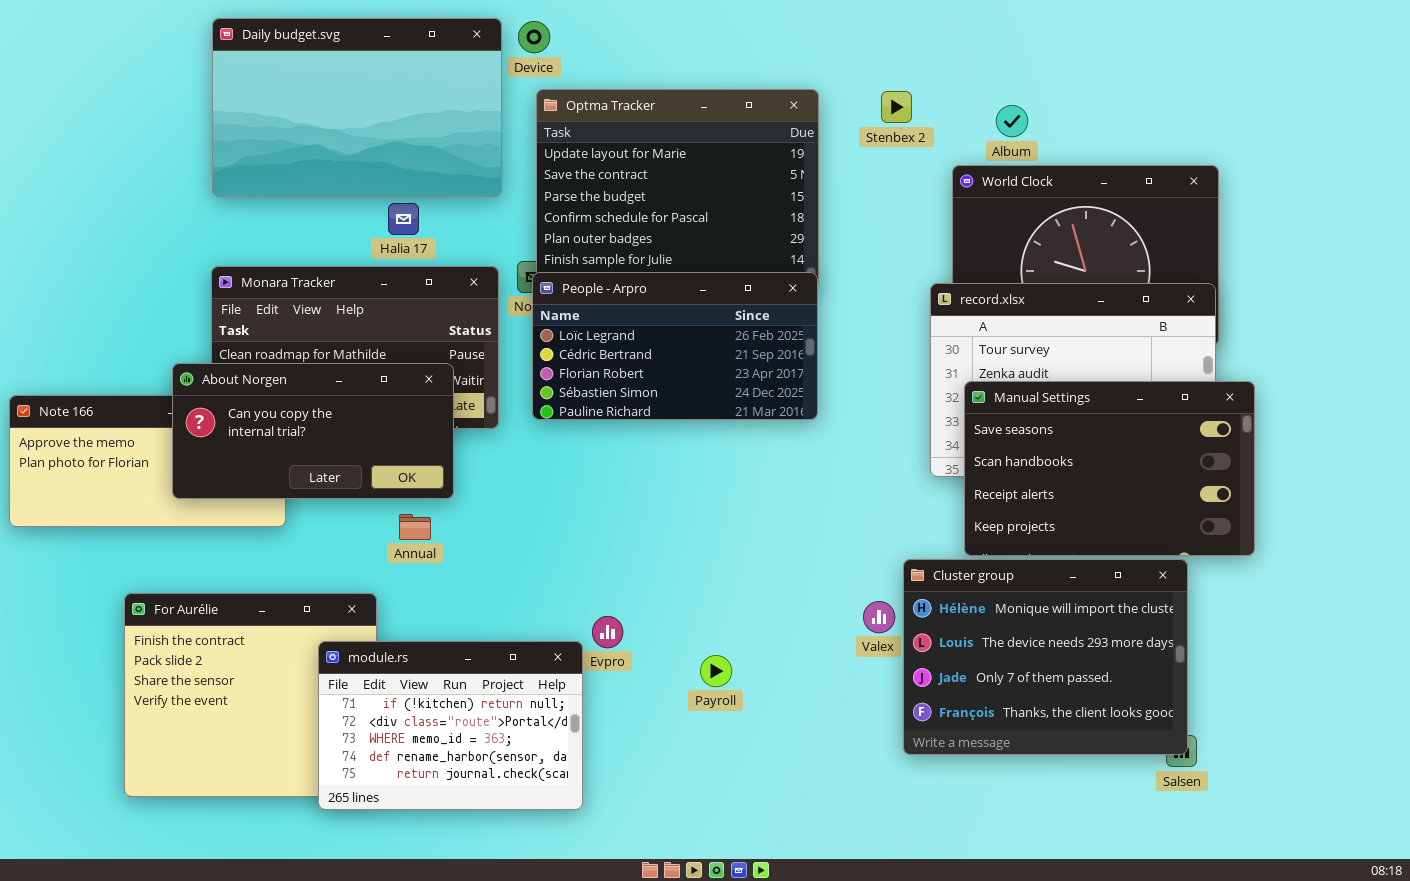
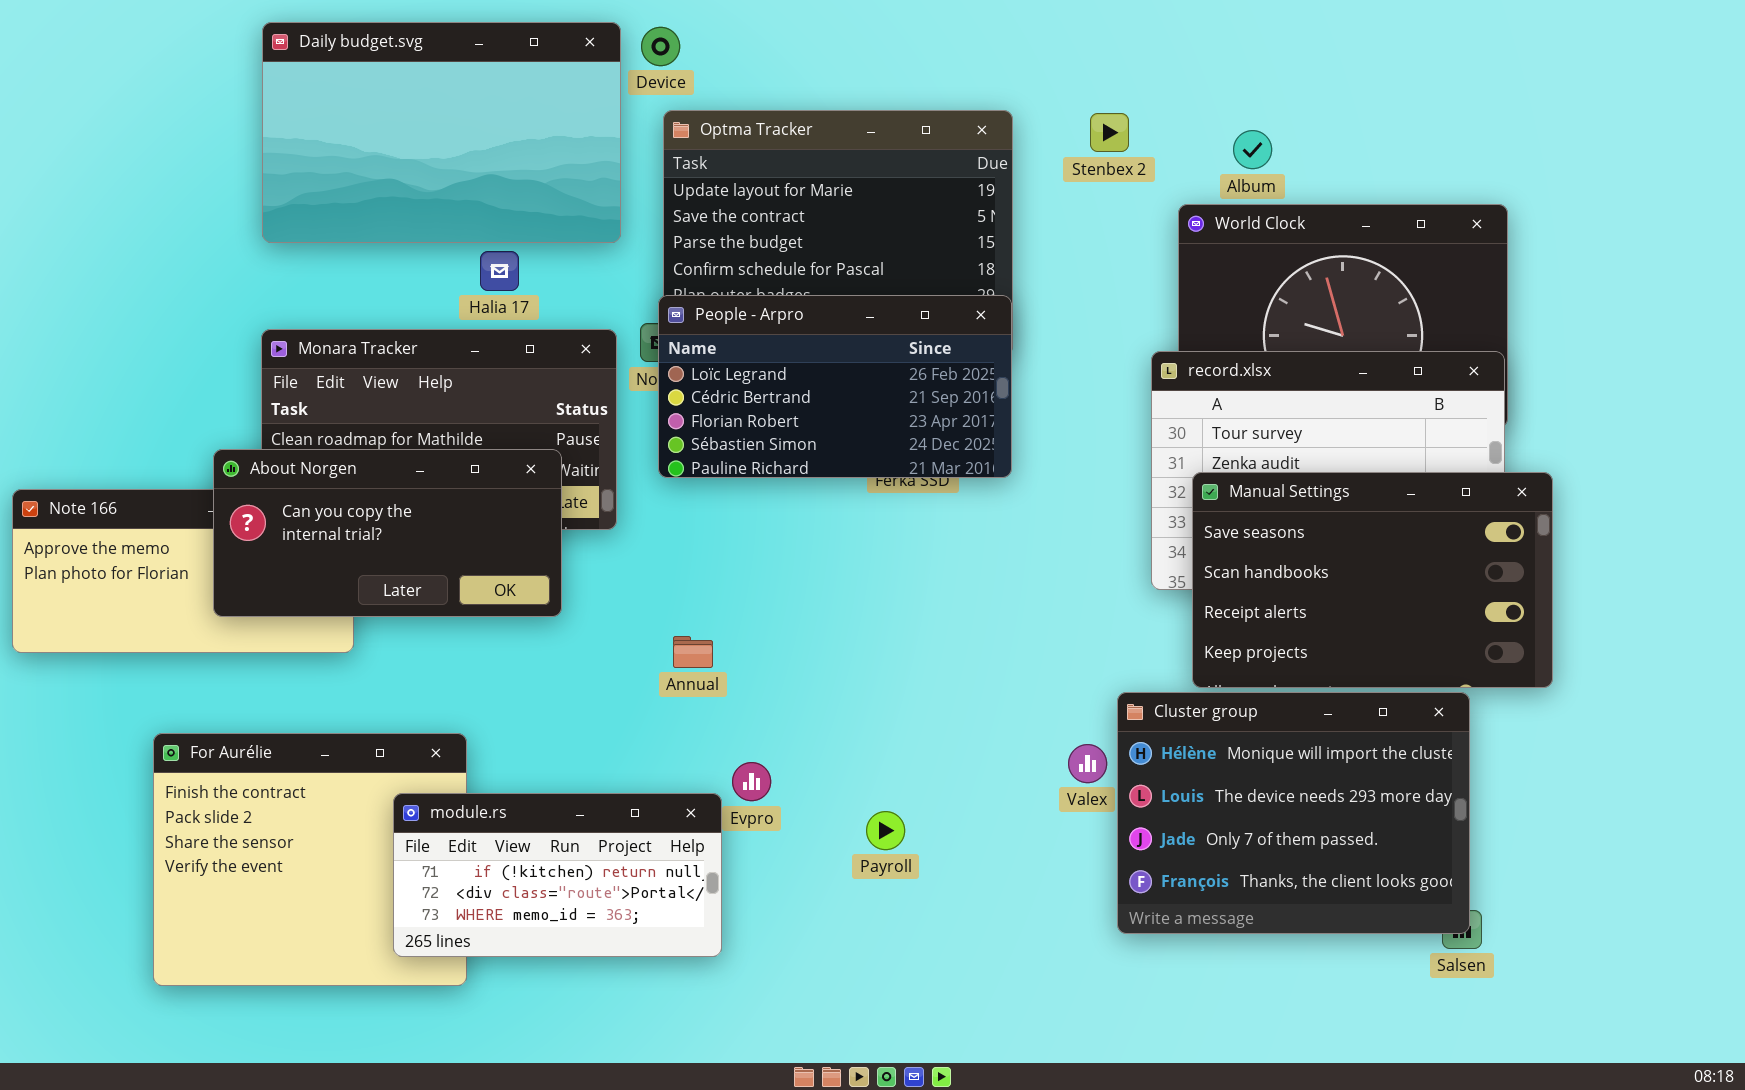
People - Arpro: [532,272,818,420] -> [658,295,1012,478], moved
Annual: [399,514,431,540] -> [673,636,713,668], moved
module.rs: [318,641,583,810] -> [393,793,722,957], resized

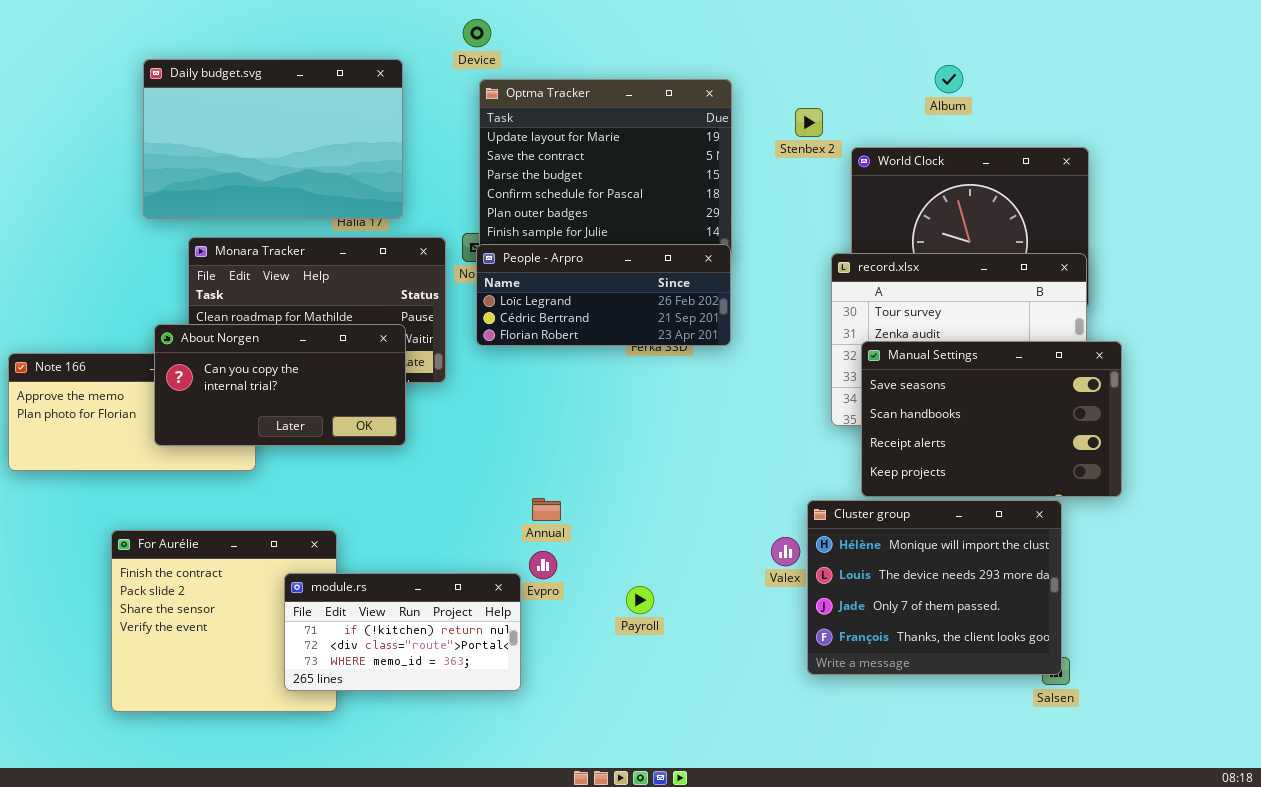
Daily budget.svg: [262,22,621,243] -> [143,59,403,219], moved
Stenbex 2: [1090,113,1129,152] -> [795,108,823,137], moved
Album: [1233,130,1272,169] -> [935,65,963,93], moved
People - Arpro: [658,295,1012,478] -> [476,244,731,346], resized
Annual: [673,636,713,668] -> [532,498,561,521], moved

